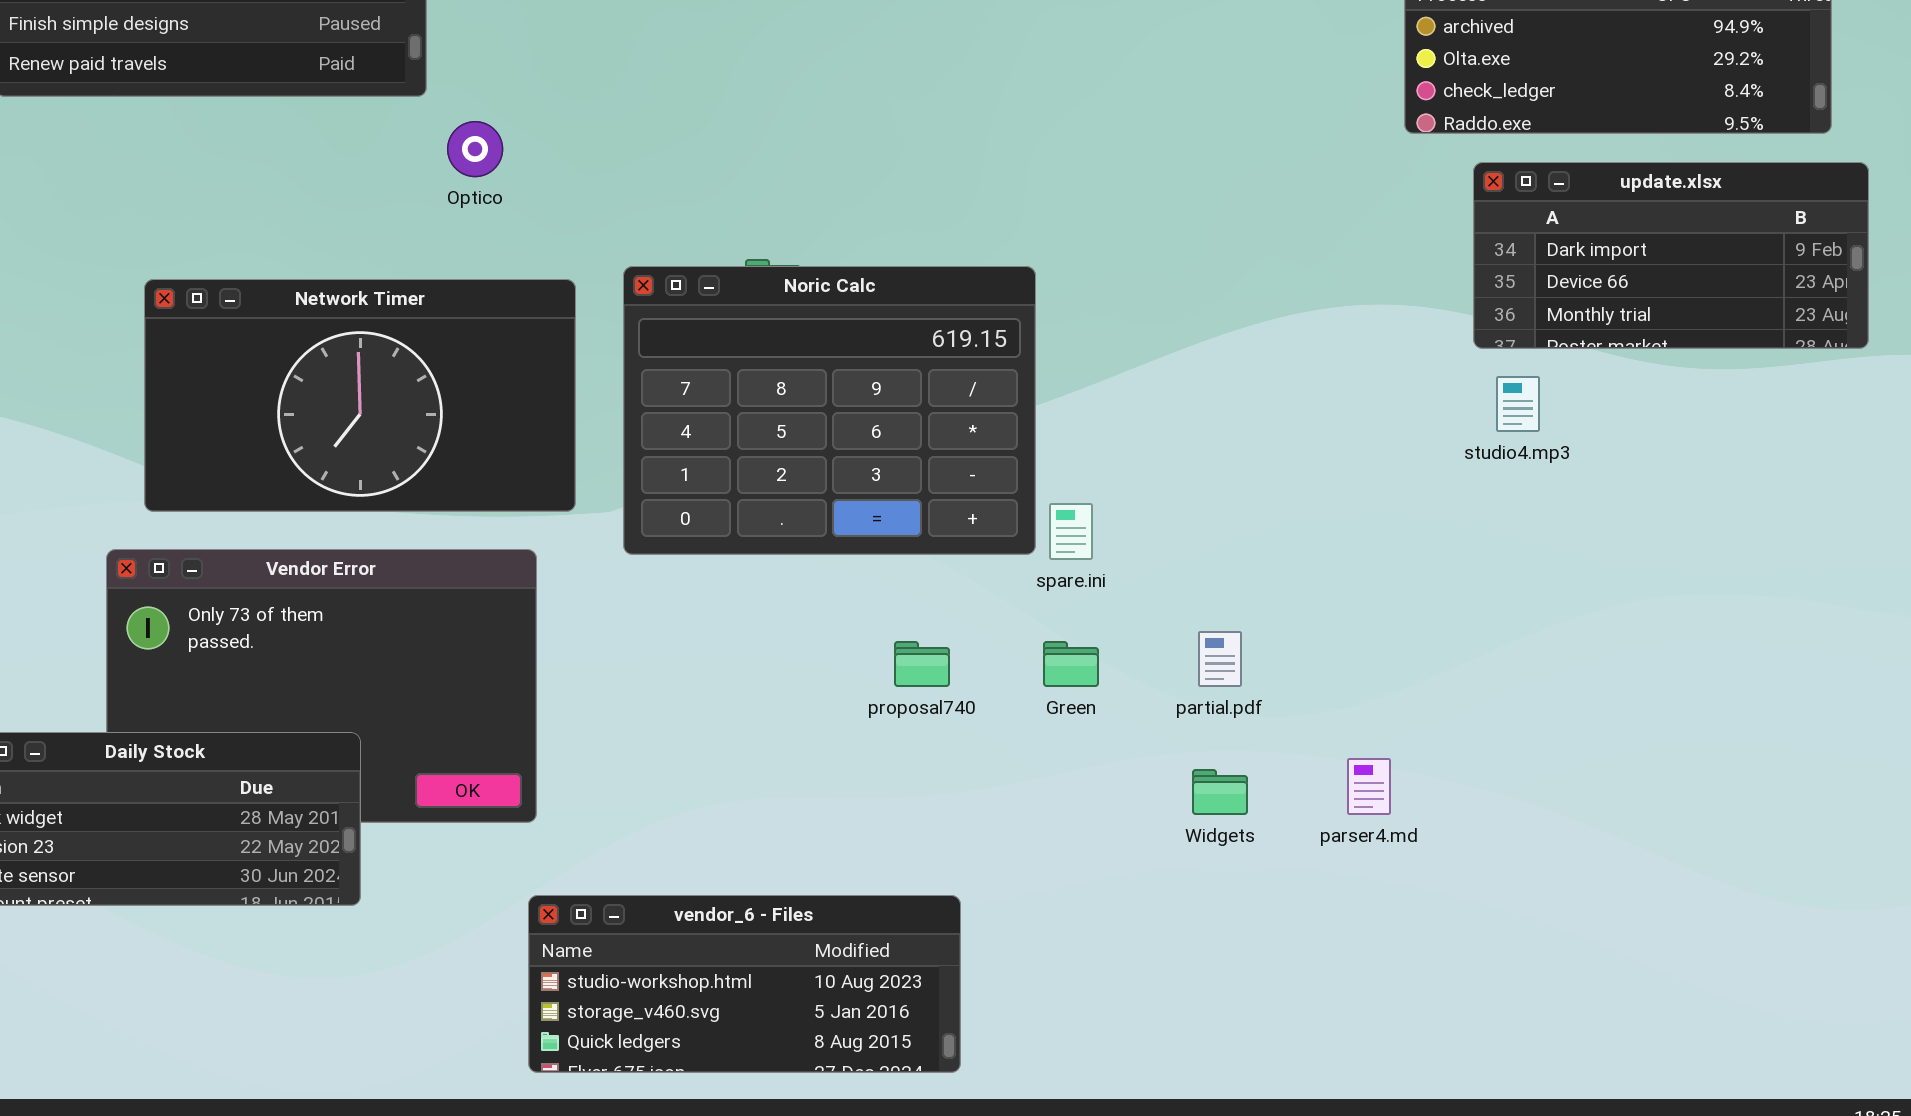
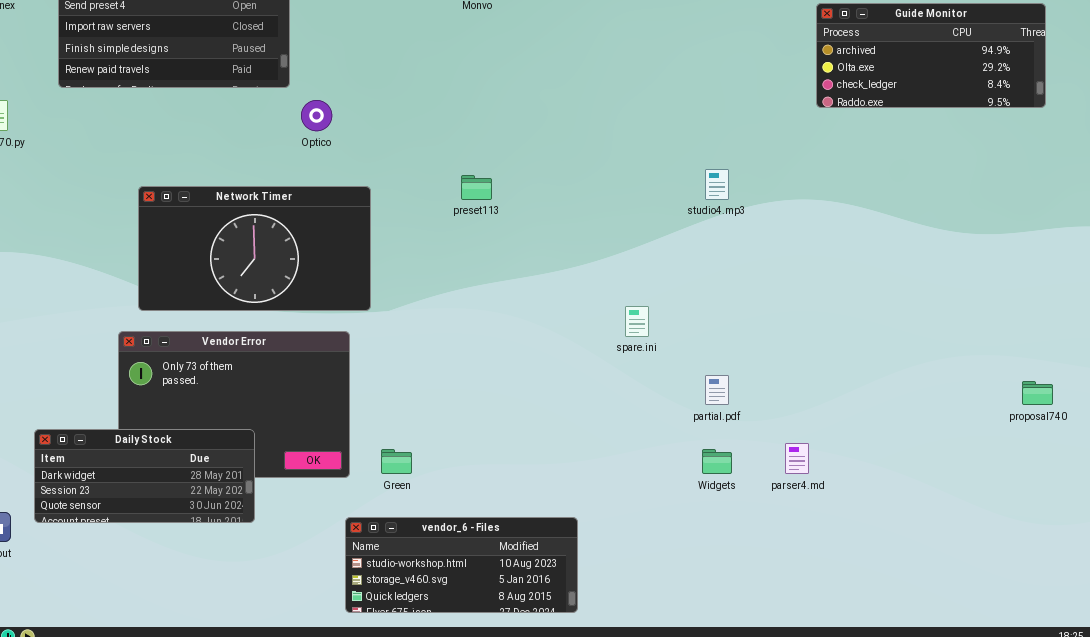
update.xlsx: [1473,162,1869,349] -> none, closed
Noric Calc: [623,266,1036,555] -> none, closed
studio4.mp3: [1496,376,1540,432] -> [705,169,729,200], moved
proposal740: [894,641,950,687] -> [1022,381,1053,405], moved
Green: [1043,641,1099,687] -> [381,449,412,474], moved

